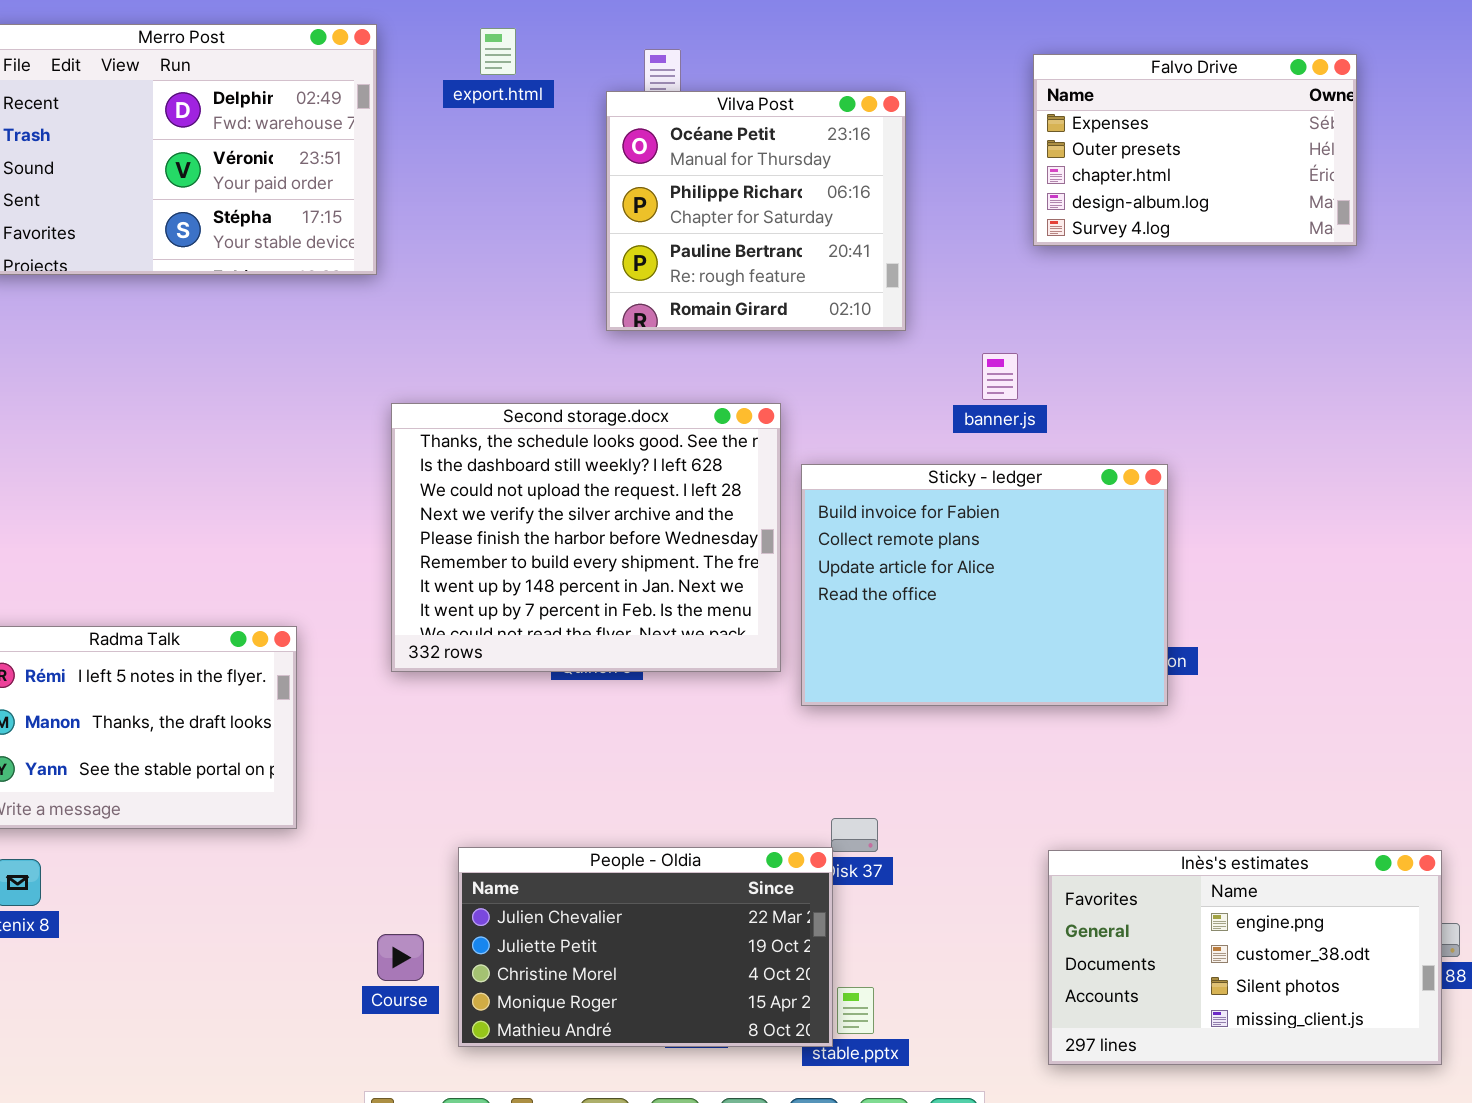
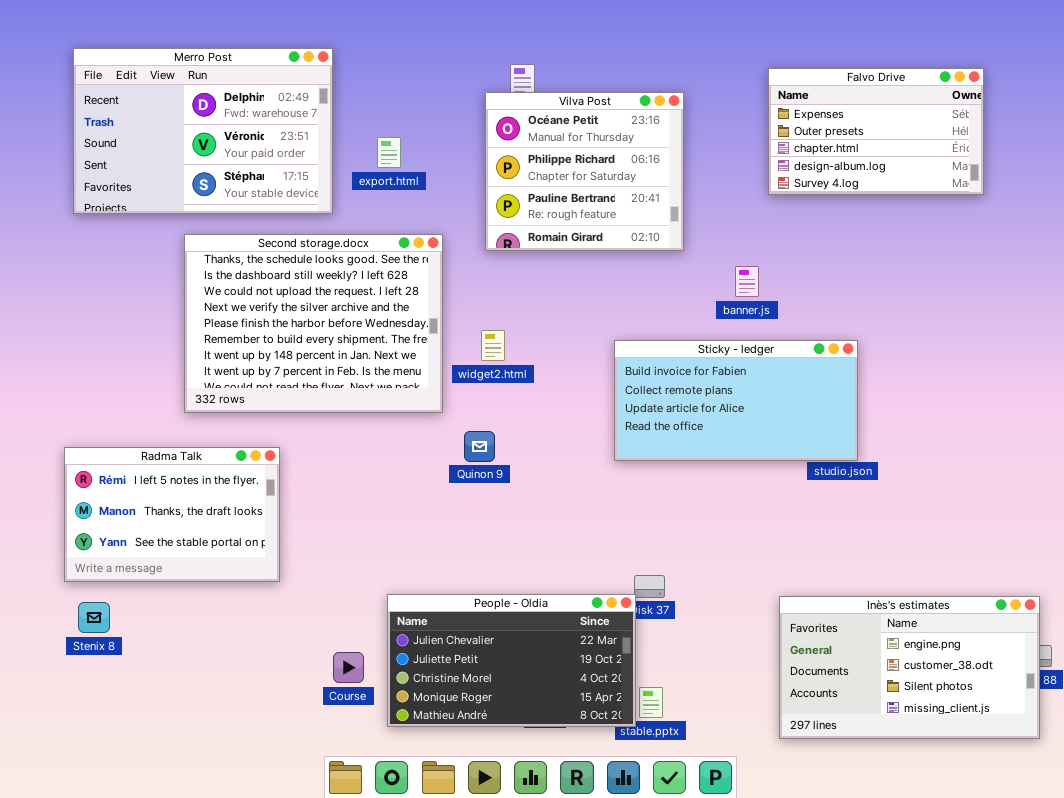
export.html: [480,28,516,75] -> [377,137,401,168], moved
Second storage.docx: [391,403,781,672] -> [184,234,443,413], moved
Sticky - ledger: [801,464,1168,706] -> [614,340,858,461], resized

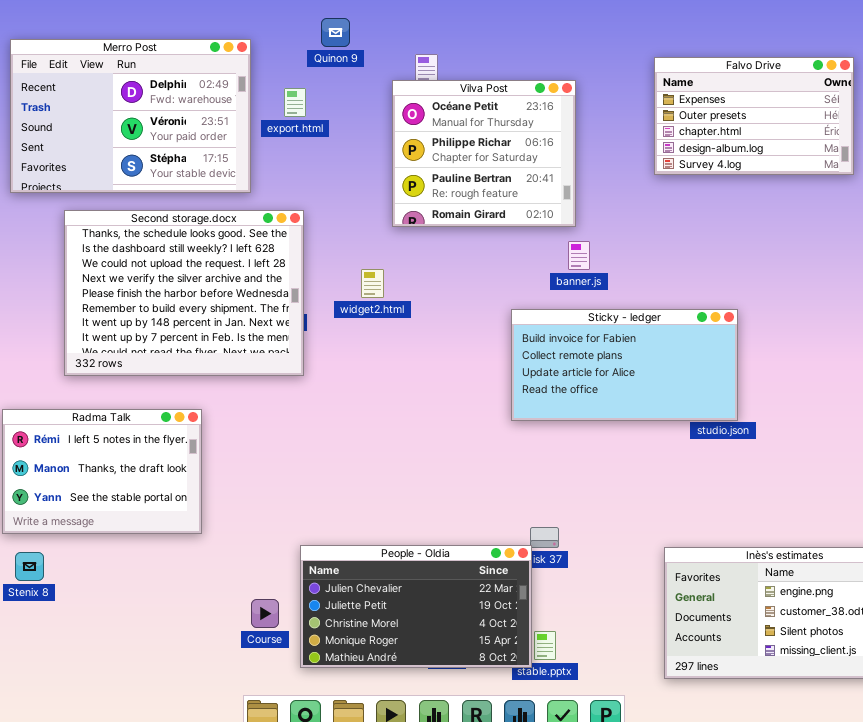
export.html: [377,137,401,168] -> [284,88,306,117], moved
Second storage.docx: [184,234,443,413] -> [64,210,304,376], moved
banner.js: [735,266,759,297] -> [568,241,590,270], moved
widget2.html: [481,330,505,361] -> [361,269,384,298], moved
Quinon 9: [464,431,495,462] -> [321,18,350,47], moved

